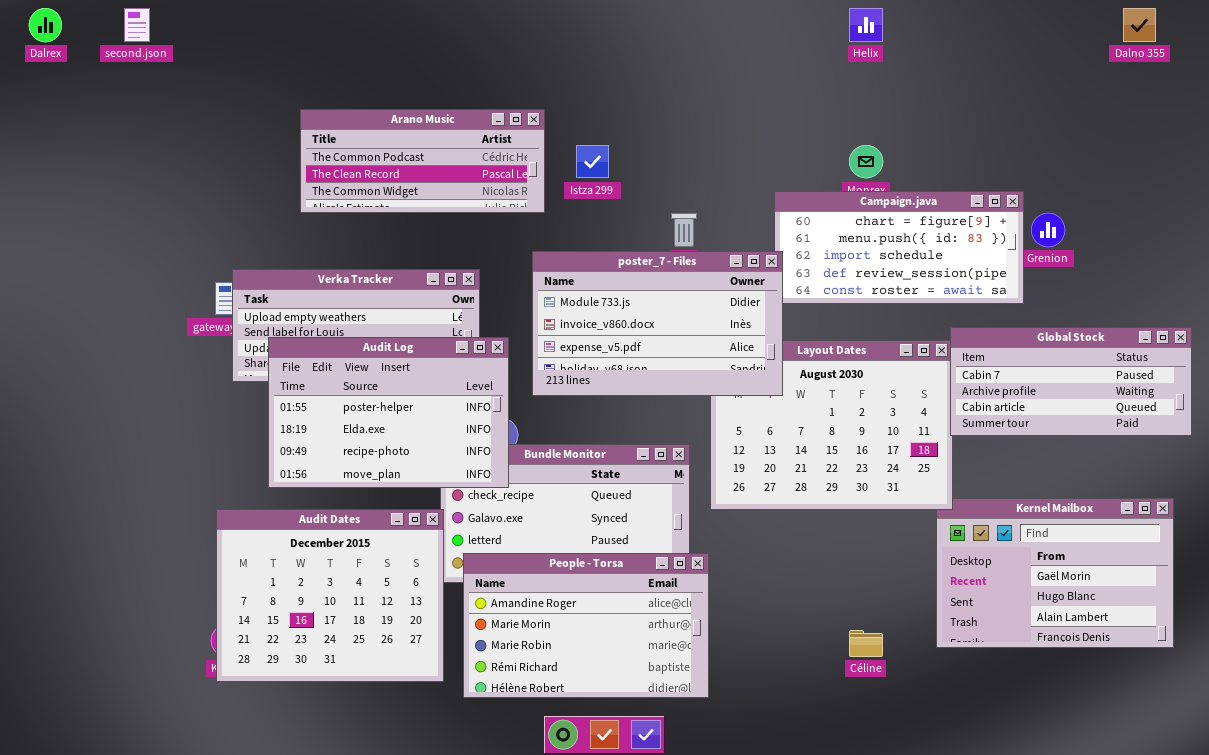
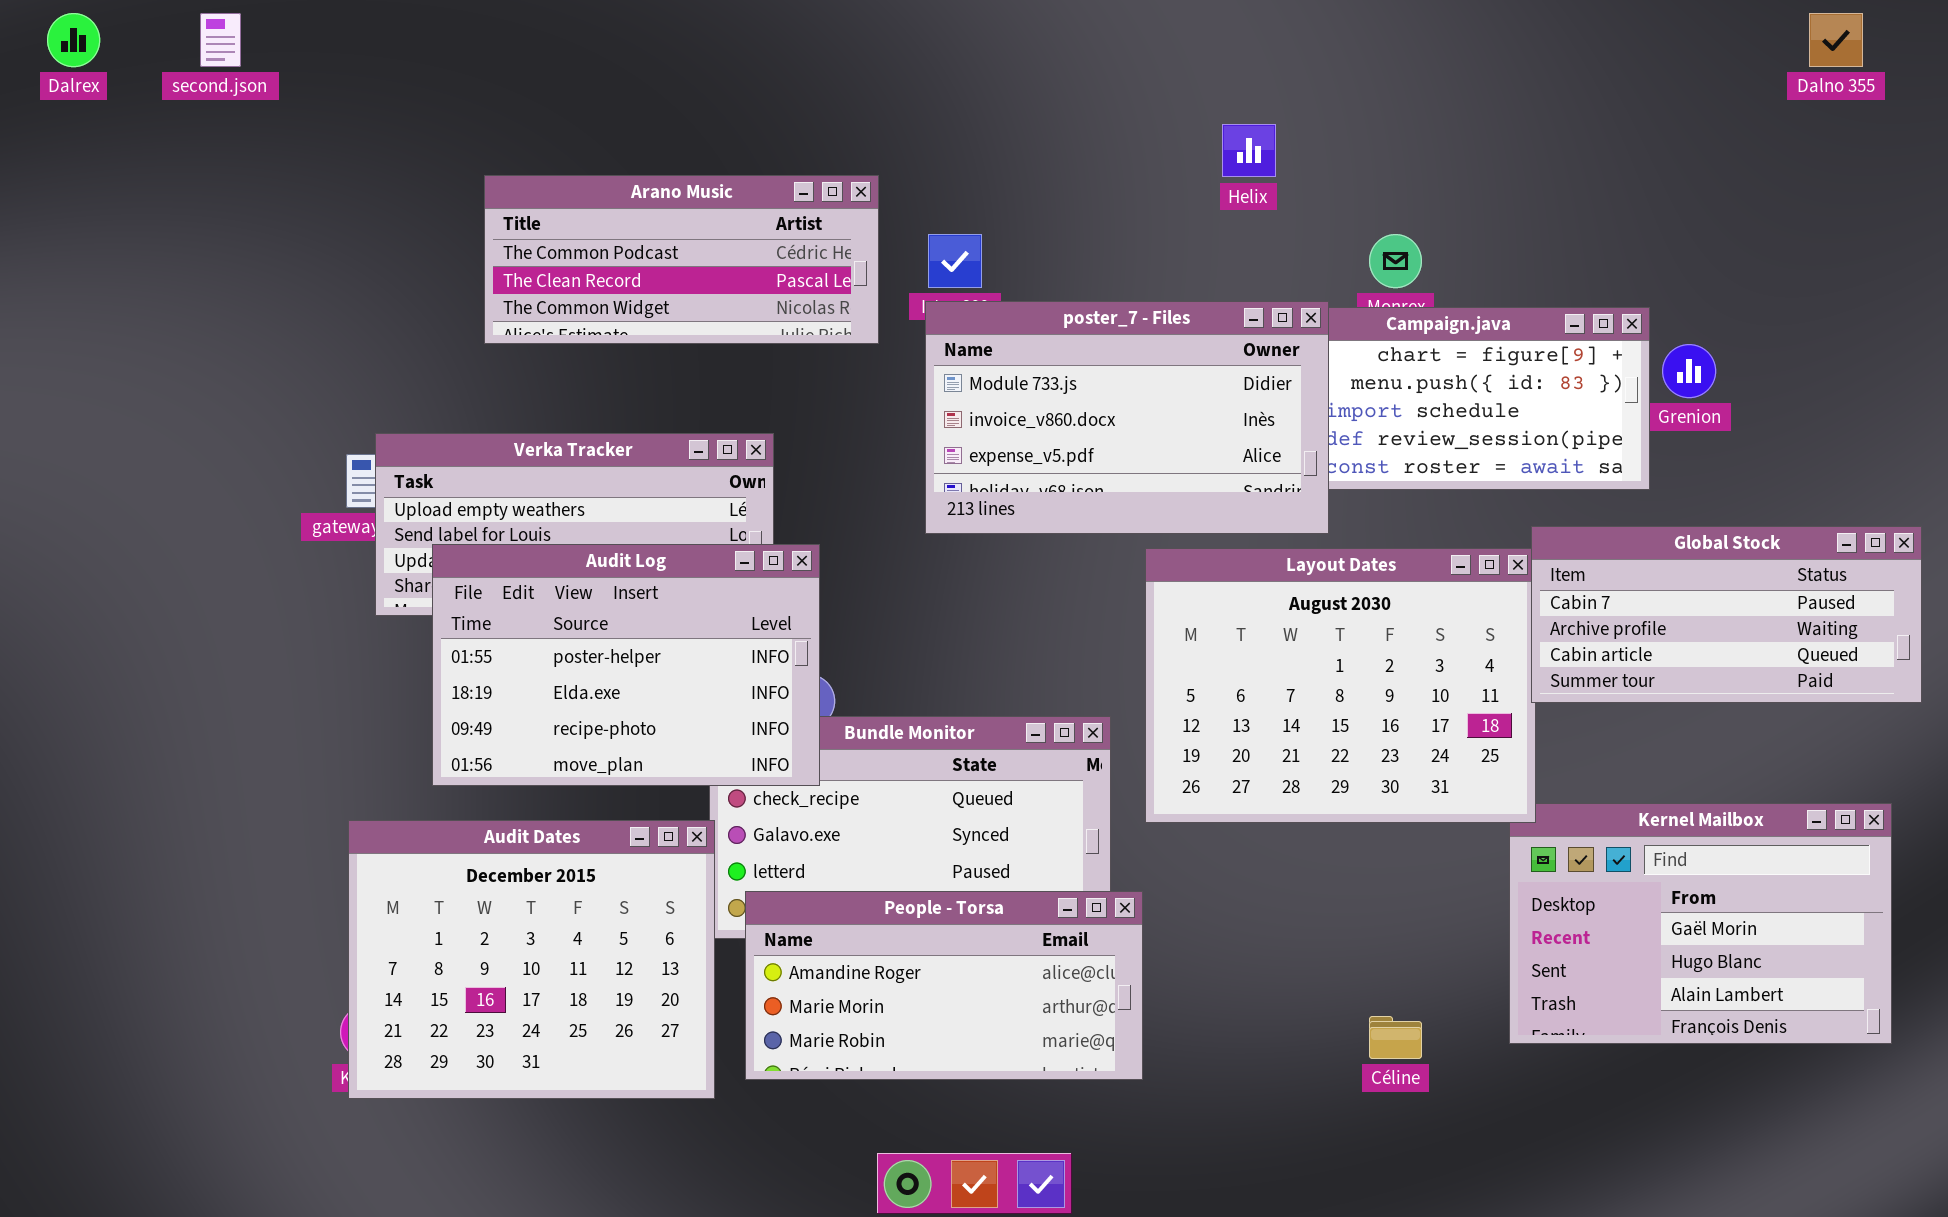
Helix: [849,8,883,42] -> [1222,124,1276,177], moved
poster_7 - Files: [532,251,783,396] -> [925,301,1329,534], moved
People - Torsa: [463,553,709,698] -> [745,891,1143,1080], resized

